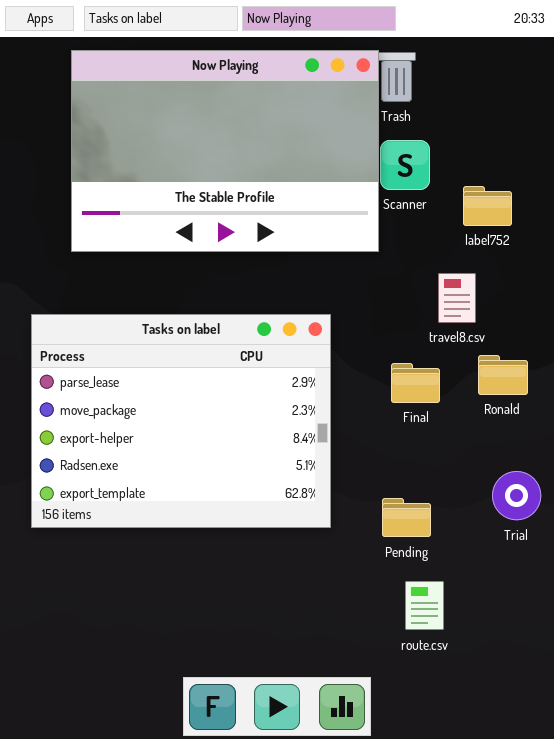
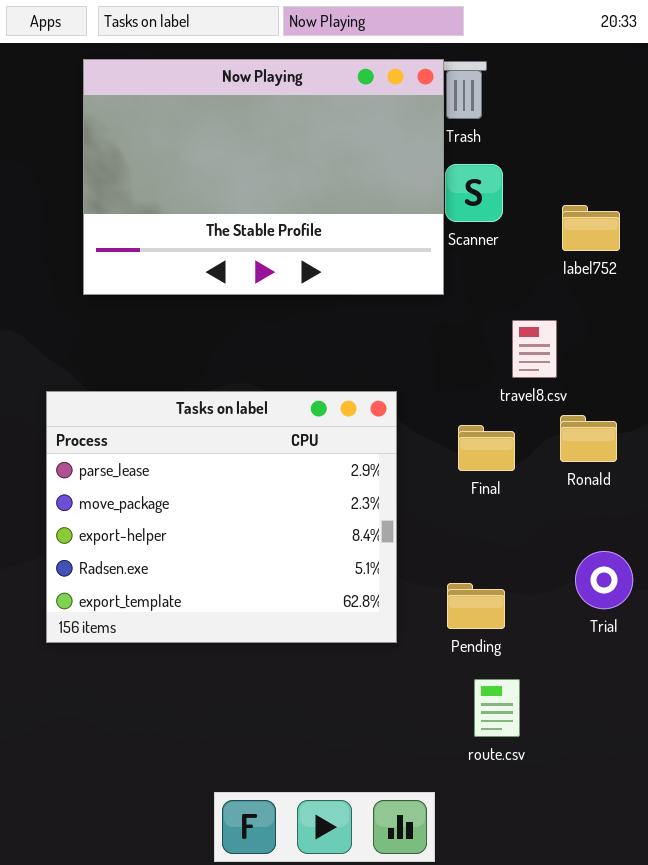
label752: [463,186,512,226] -> [562,205,620,251], moved
Tasks on label: [31,314,331,528] -> [46,391,397,643], moved

